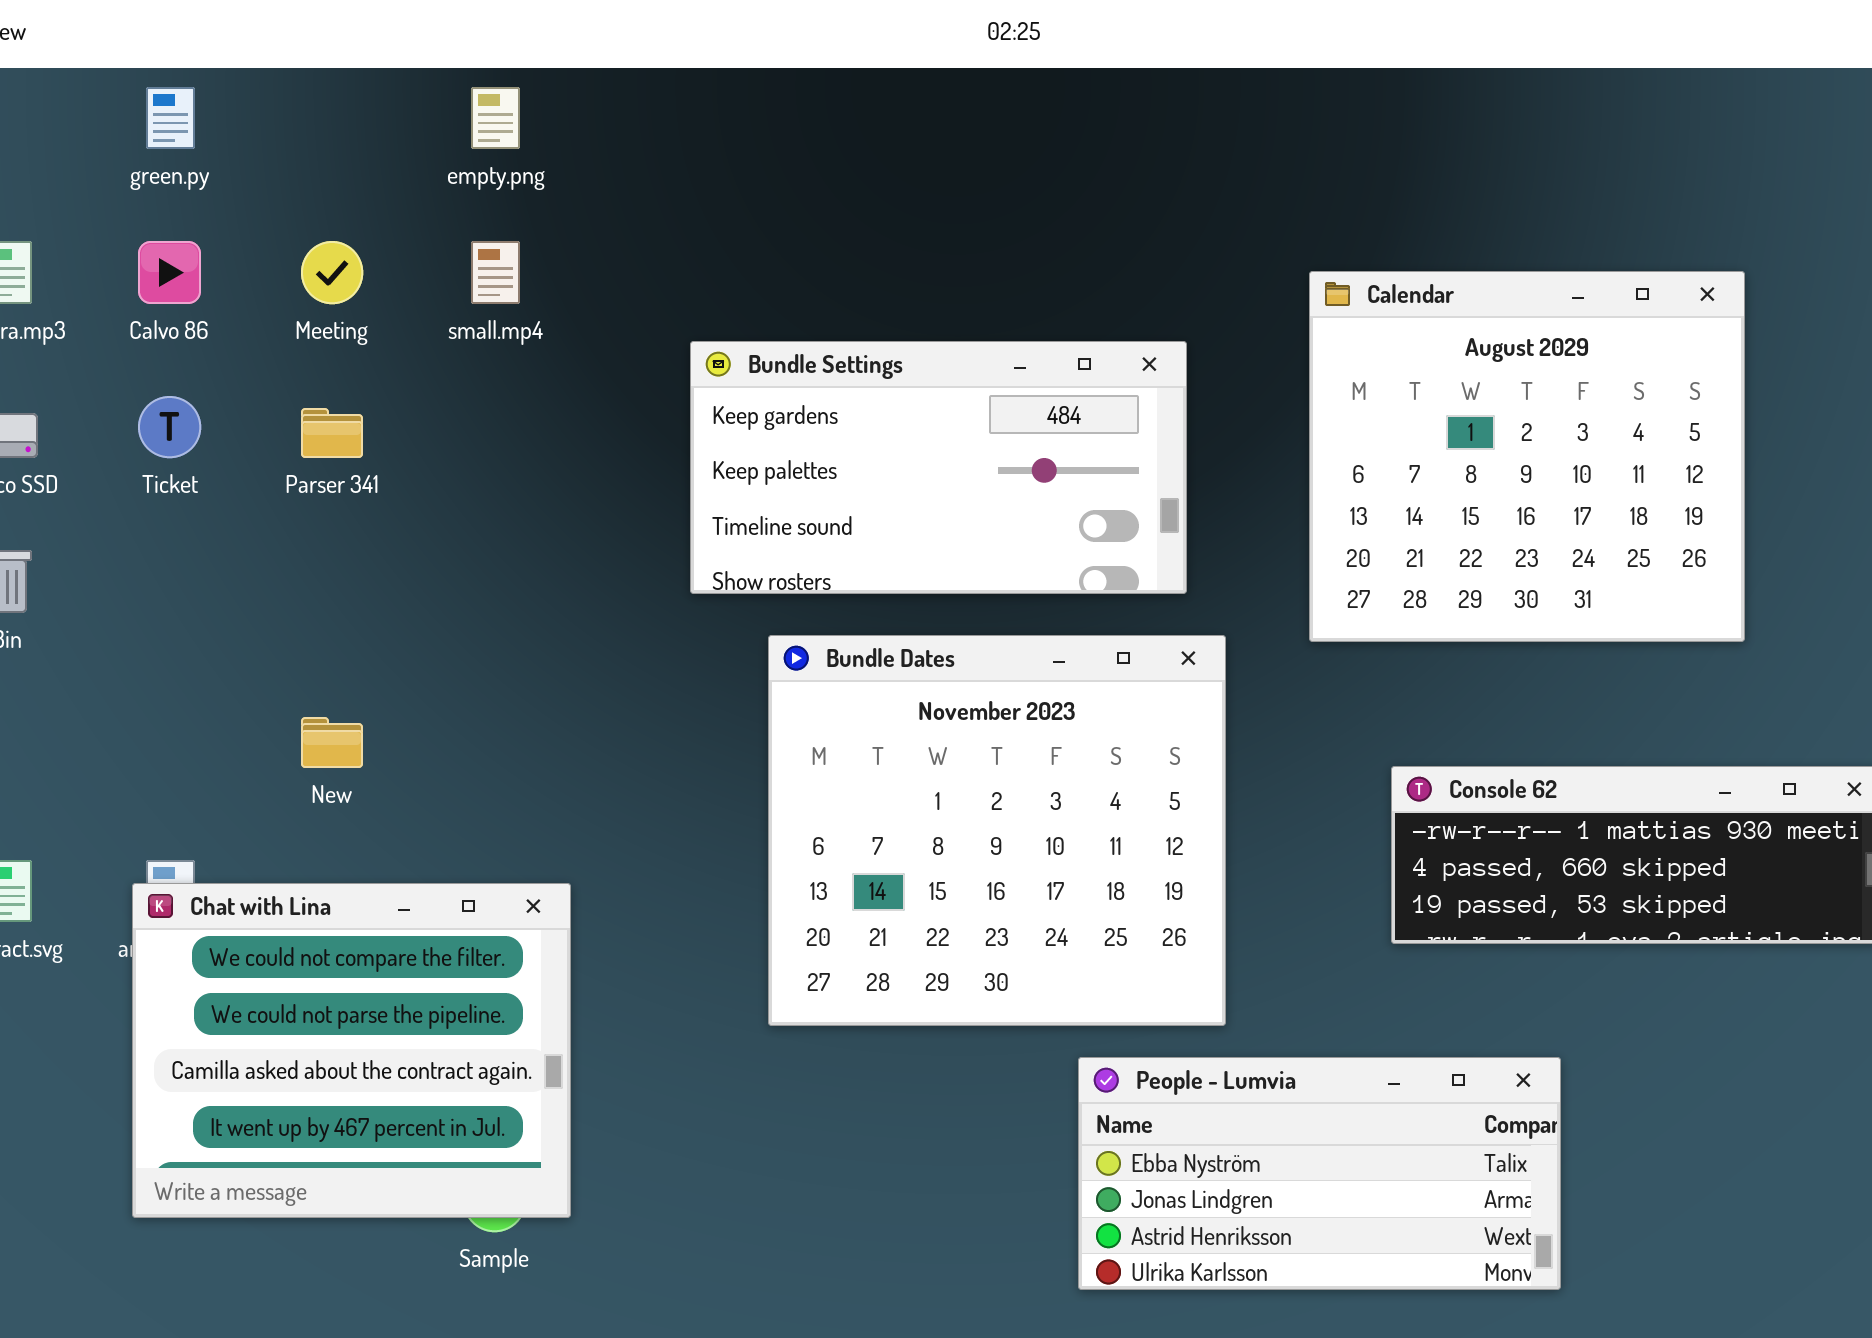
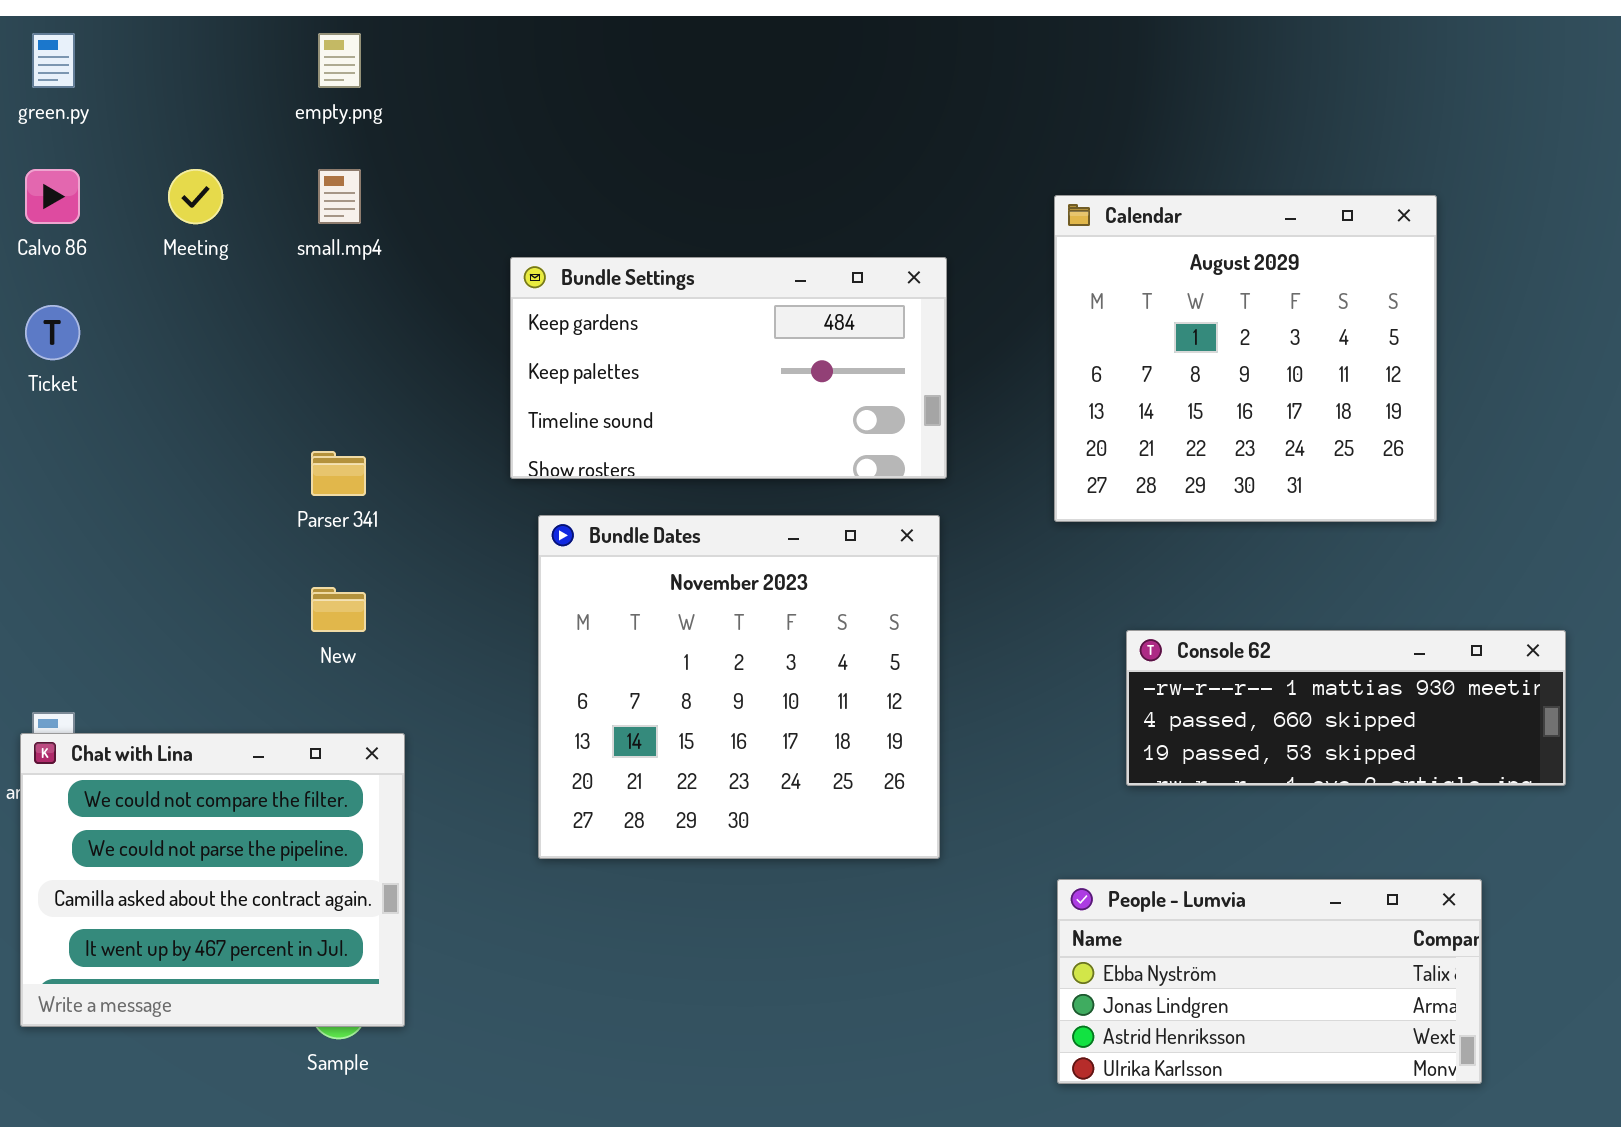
Parser 341: [301,408,363,458] -> [311,451,366,496], moved
Bundle Dates: [768,635,1226,1026] -> [538,515,940,859], moved
New: [301,717,363,768] -> [311,587,366,632], moved
People - Lumvia: [1078,1057,1561,1290] -> [1057,879,1482,1084], moved

